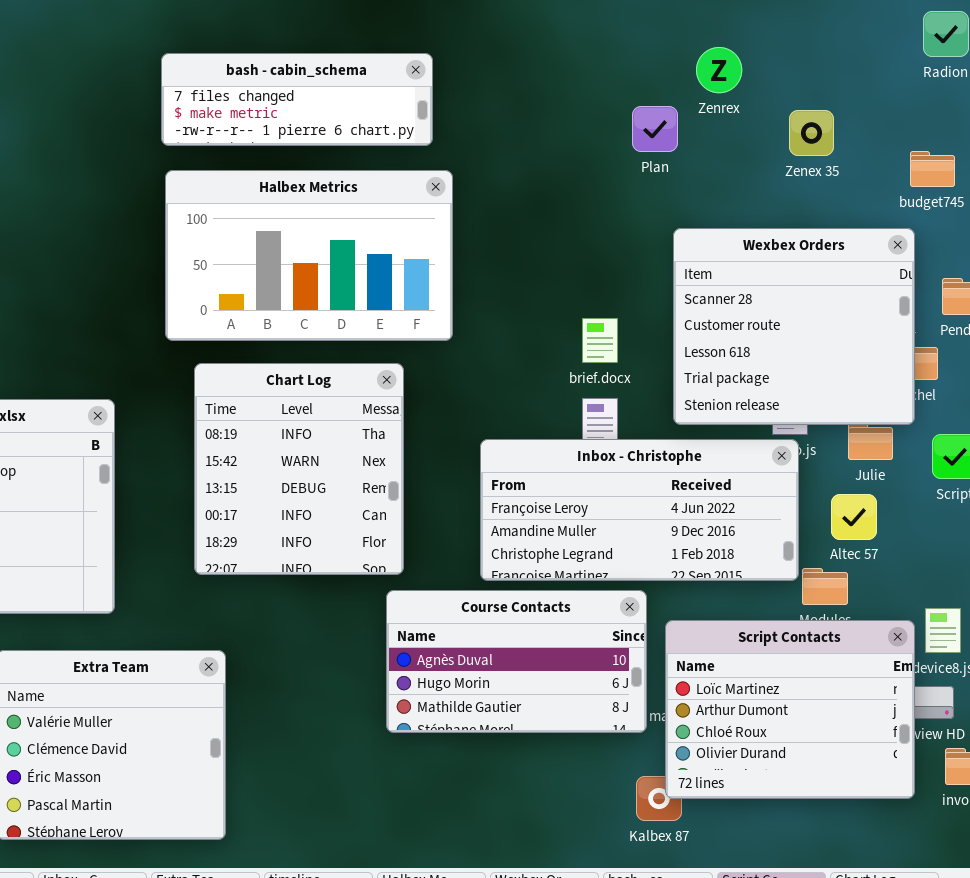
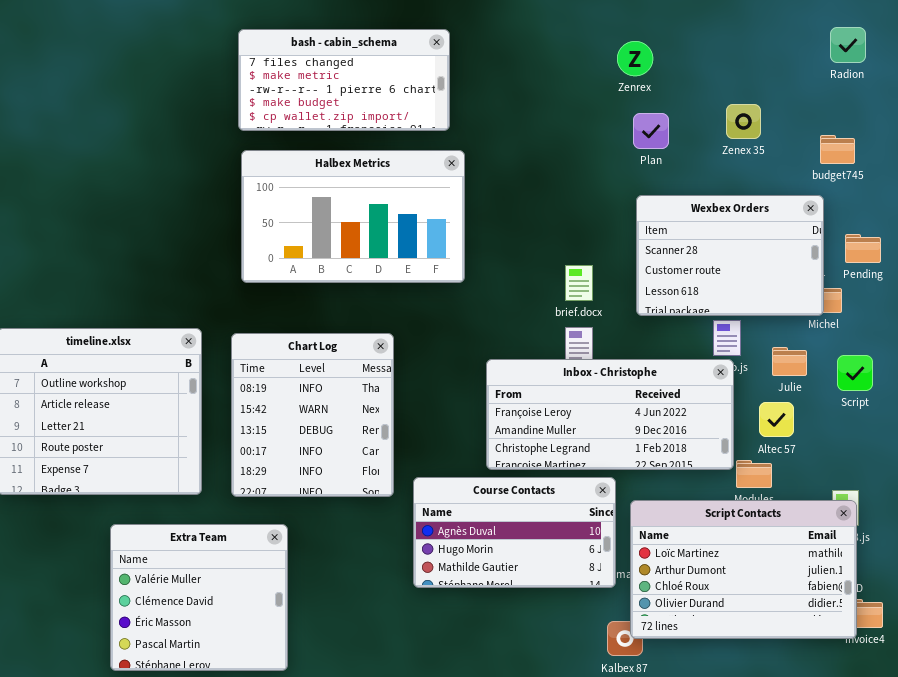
Zenrex: [696,47,742,93] -> [617,41,653,76], moved
bash - cabin_schema: [161,53,433,146] -> [238,29,450,131], resized
Plan: [632,106,678,152] -> [633,113,669,149], moved
Wexbex Orders: [673,228,915,425] -> [636,195,824,316], resized
Chart Log: [194,363,404,575] -> [231,333,394,497], moved
Script Contacts: [665,620,915,799] -> [630,500,857,639], resized

